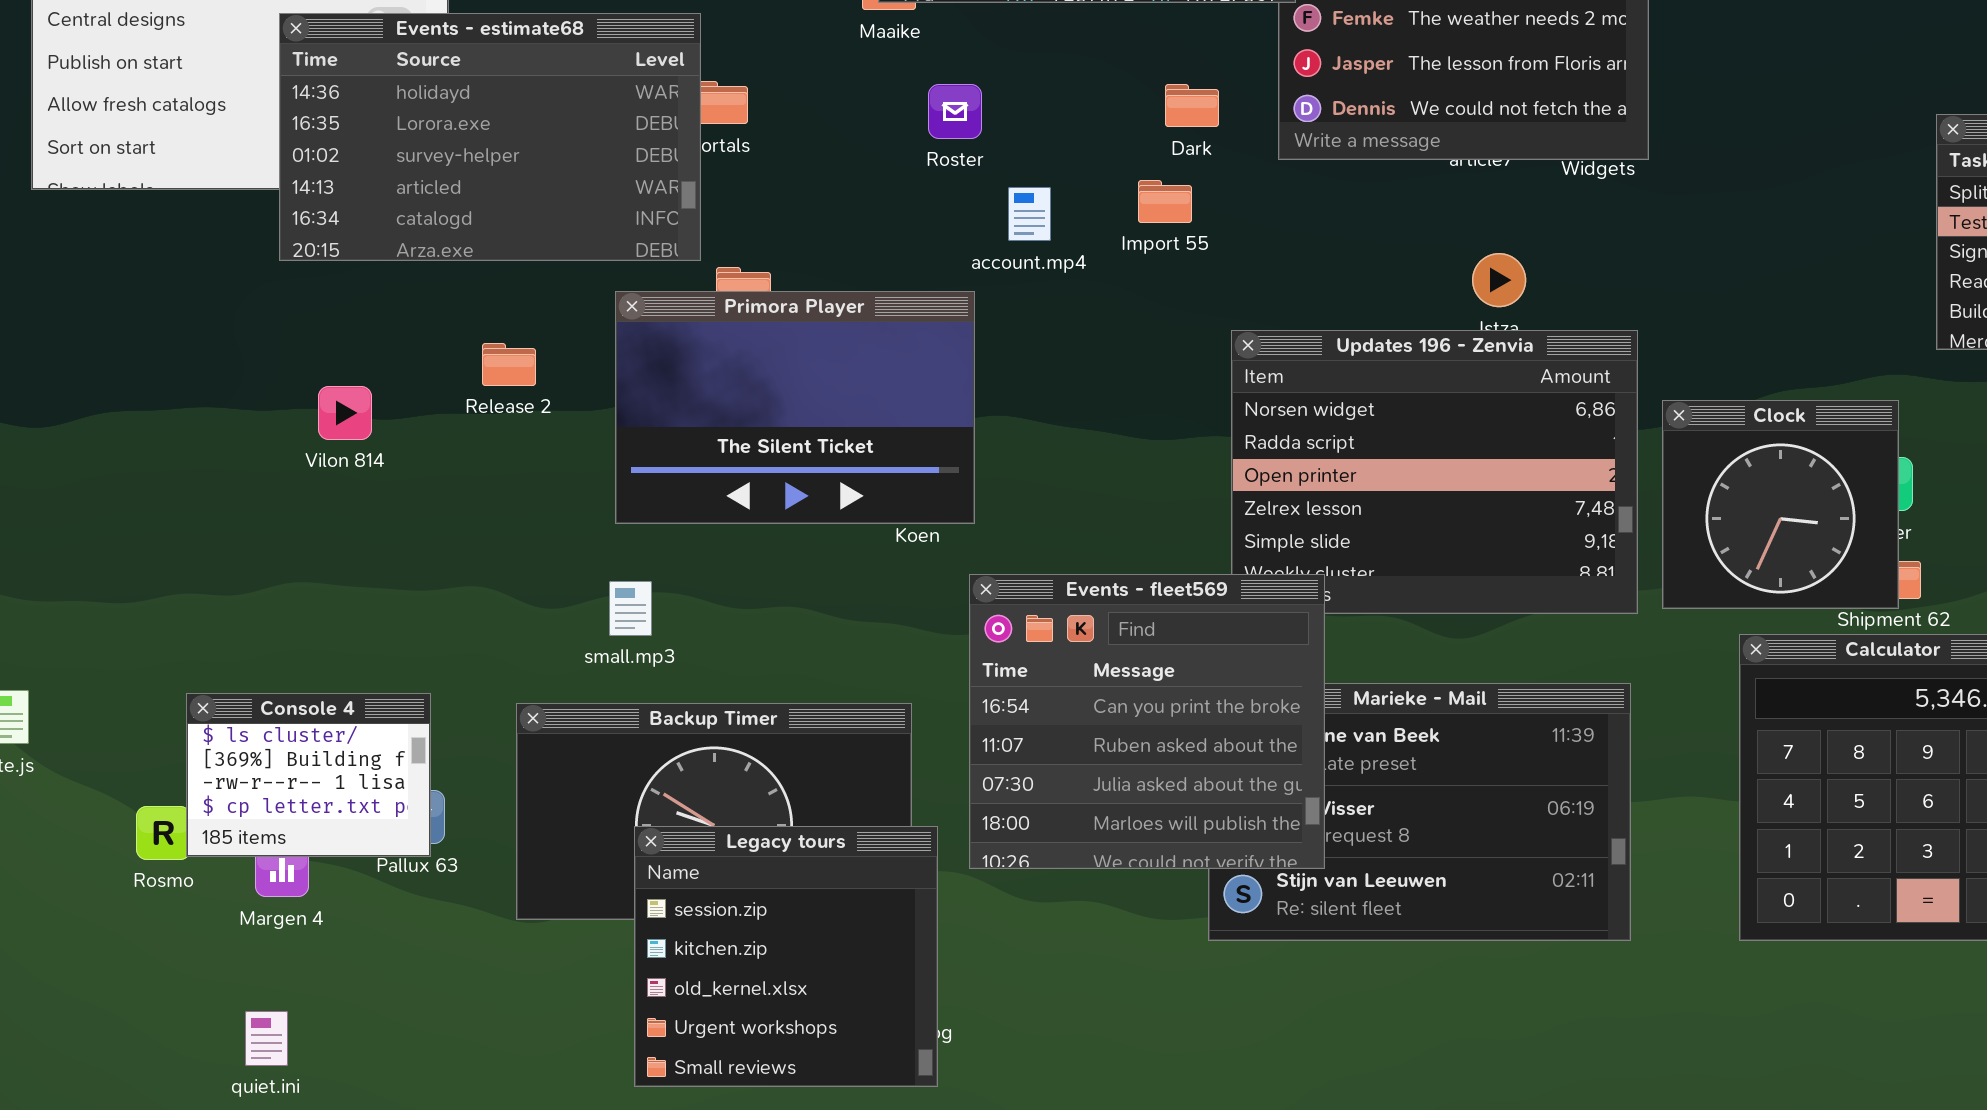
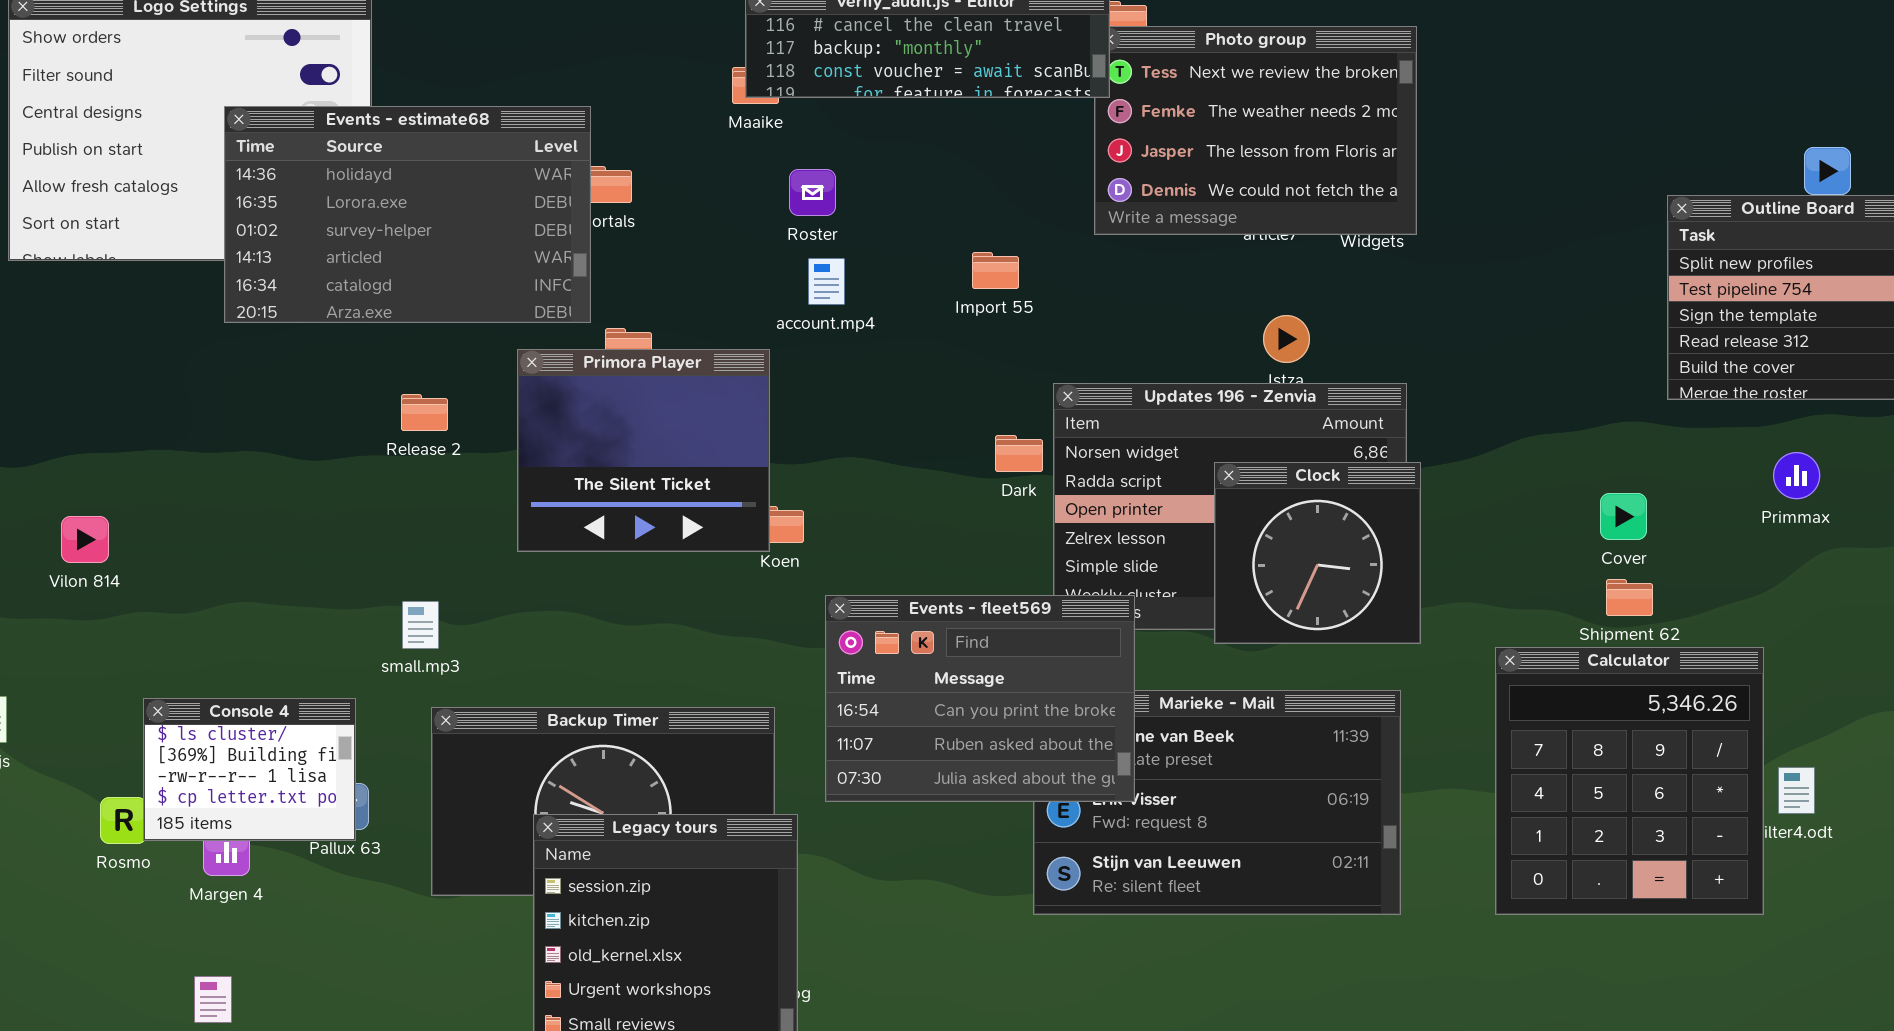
Dark: [1165,84,1219,127] -> [995,435,1043,472], moved
account.mp4: [1008,187,1051,241] -> [808,258,845,305], moved
Primora Player: [615,291,975,524] -> [517,349,770,552], resized
Vilon 814: [318,386,372,440] -> [61,516,109,563], moved
Clock: [1662,400,1899,609] -> [1214,462,1421,644], moved
Events - fleet569: [969,574,1325,869] -> [825,595,1135,802], resized
small.mp3: [609,581,652,636] -> [402,601,439,649], moved

